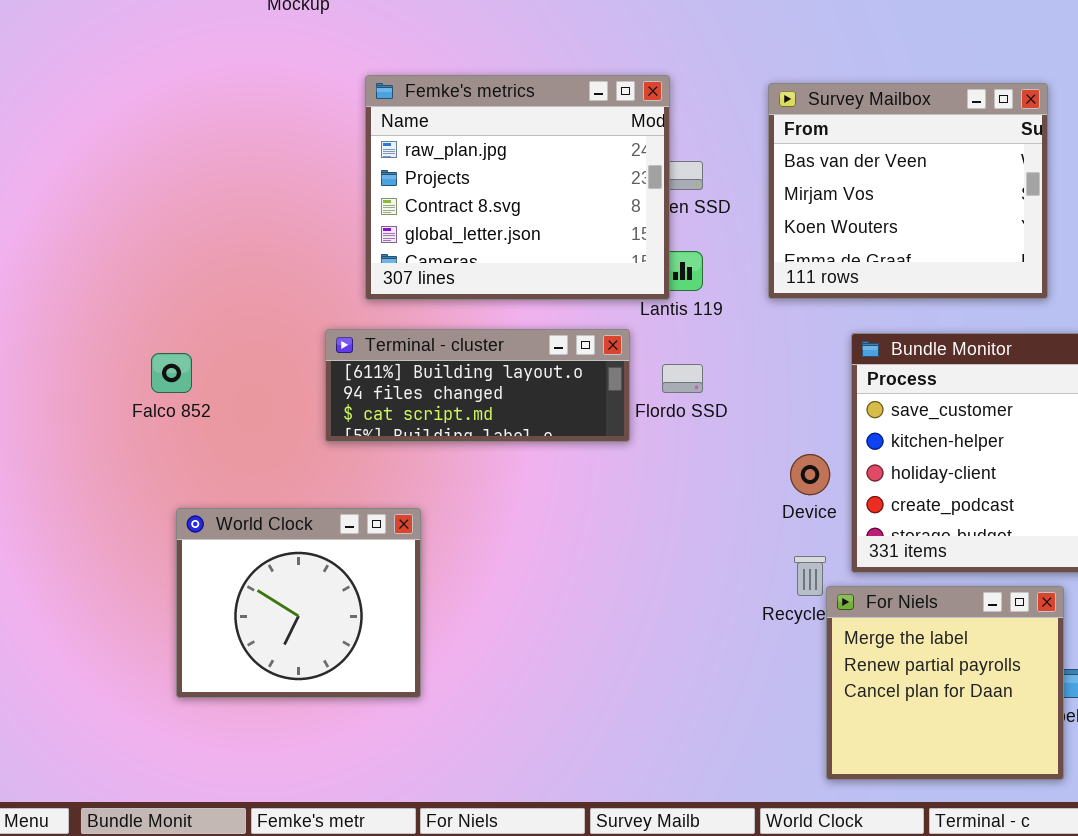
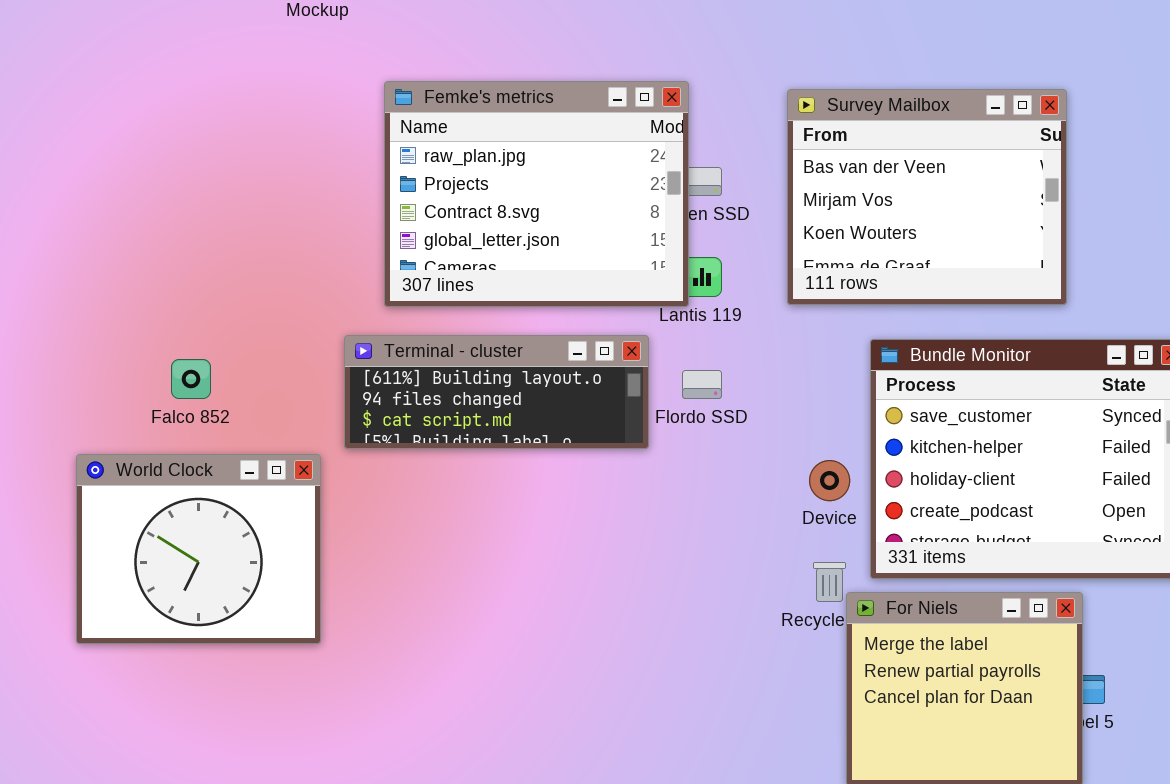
World Clock: [176,508,421,698] -> [76,454,321,644], moved

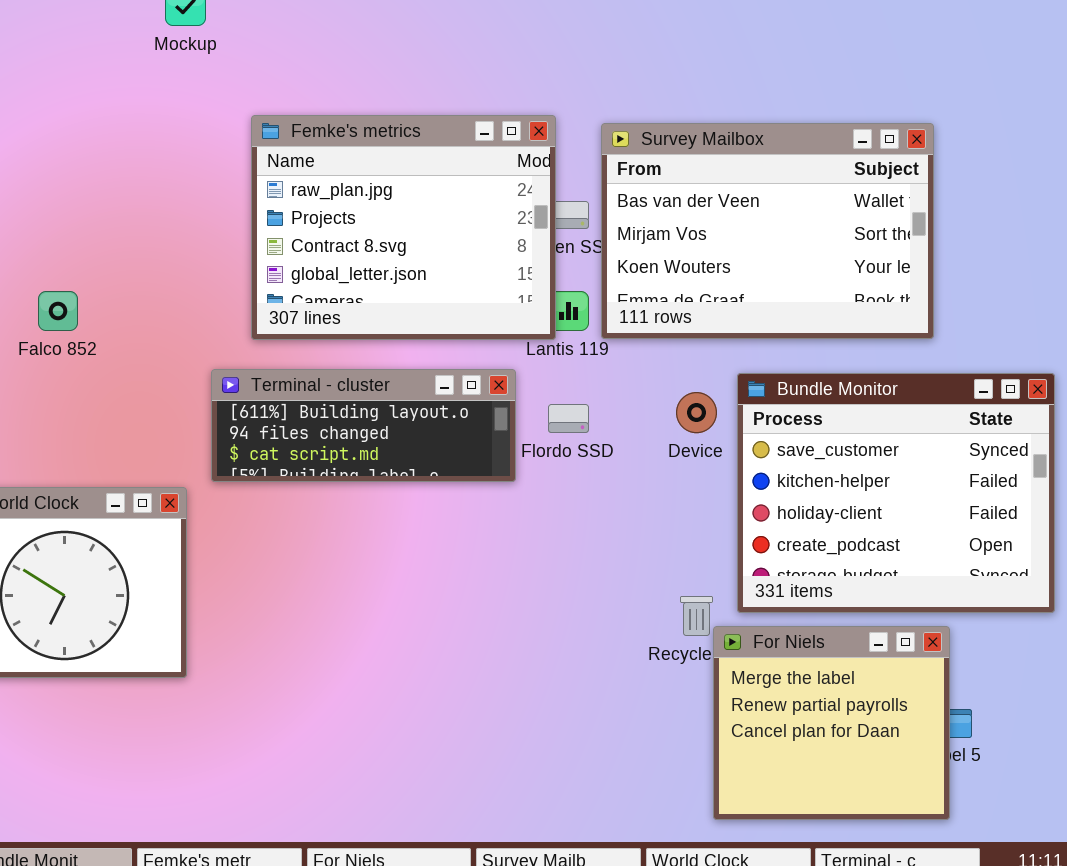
Survey Mailbox: [787,89,1067,305] -> [601,123,934,339], resized
Falco 852: [171,359,211,399] -> [38,291,78,331], moved
Device: [809,460,850,501] -> [676,392,717,433], moved

